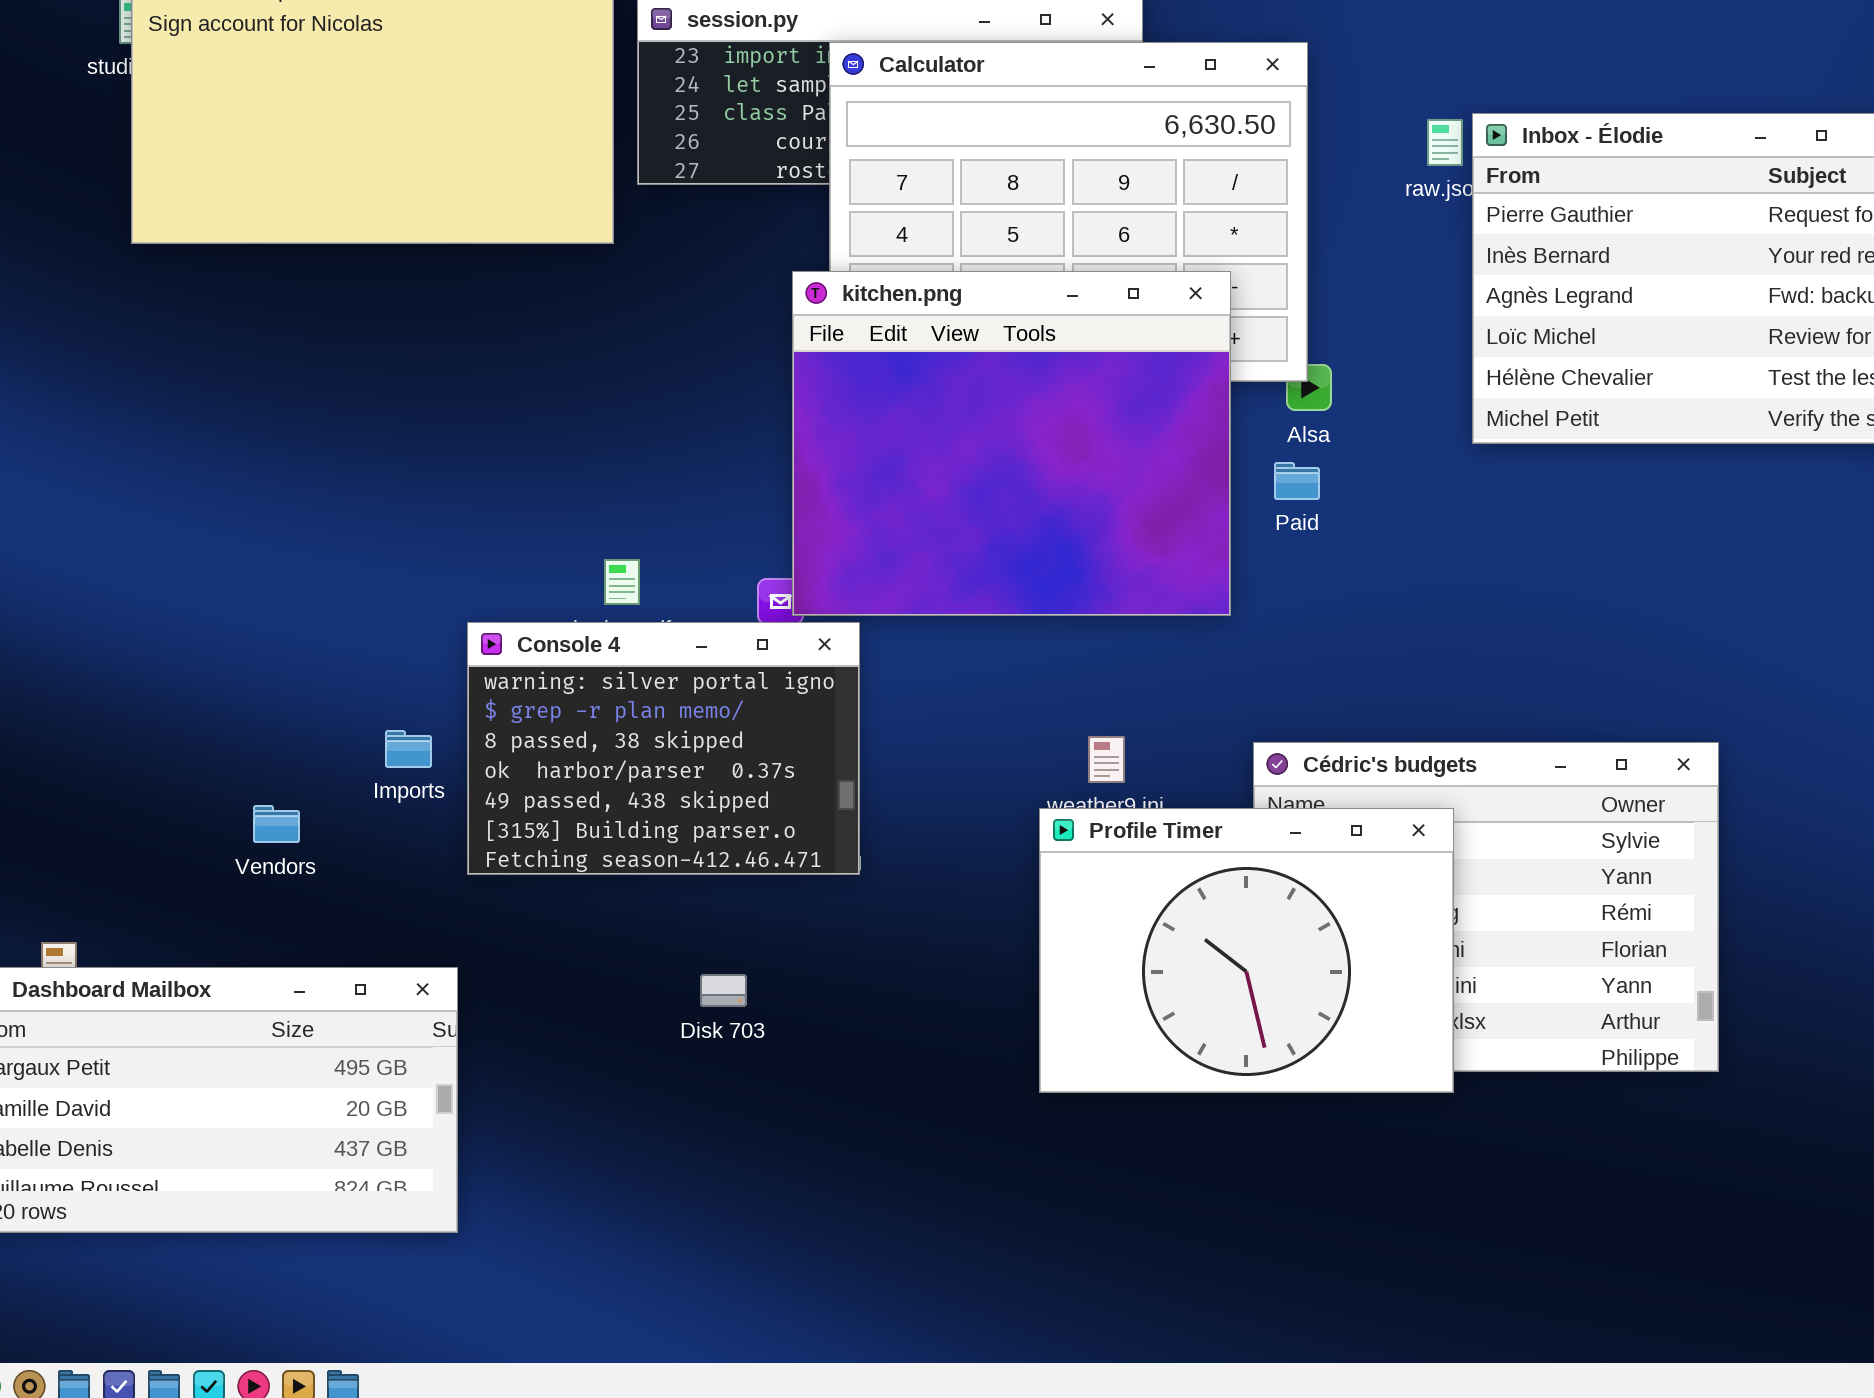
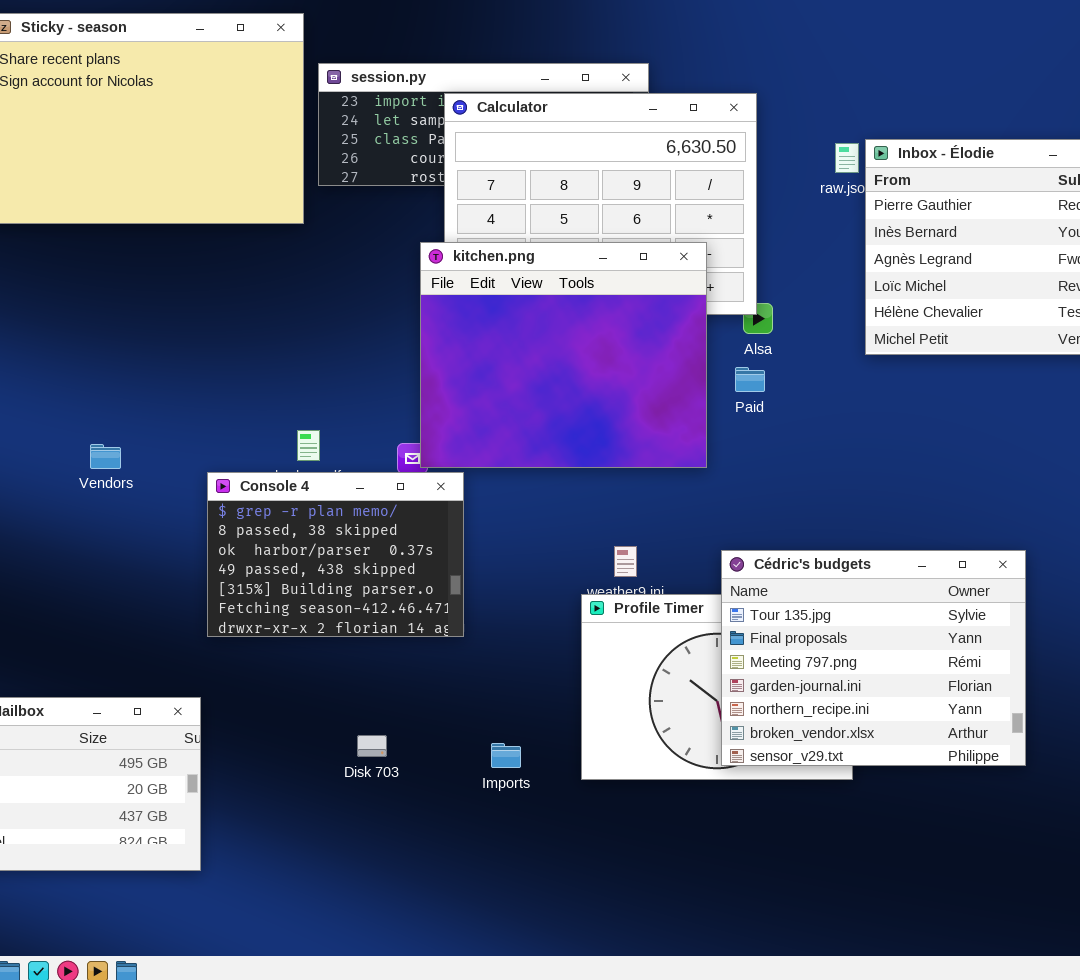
Console 4: [467,622,860,875] -> [207,472,464,637], scrolled down 1 row
Imports: [385,730,432,768] -> [491,743,521,768], moved
Cédric's budgets: [1253,742,1719,1072] -> [721,550,1026,766], raised
Vendors: [253,805,300,843] -> [90,444,121,469], moved
Disk 703: [700,974,747,1007] -> [357,735,387,757], moved

